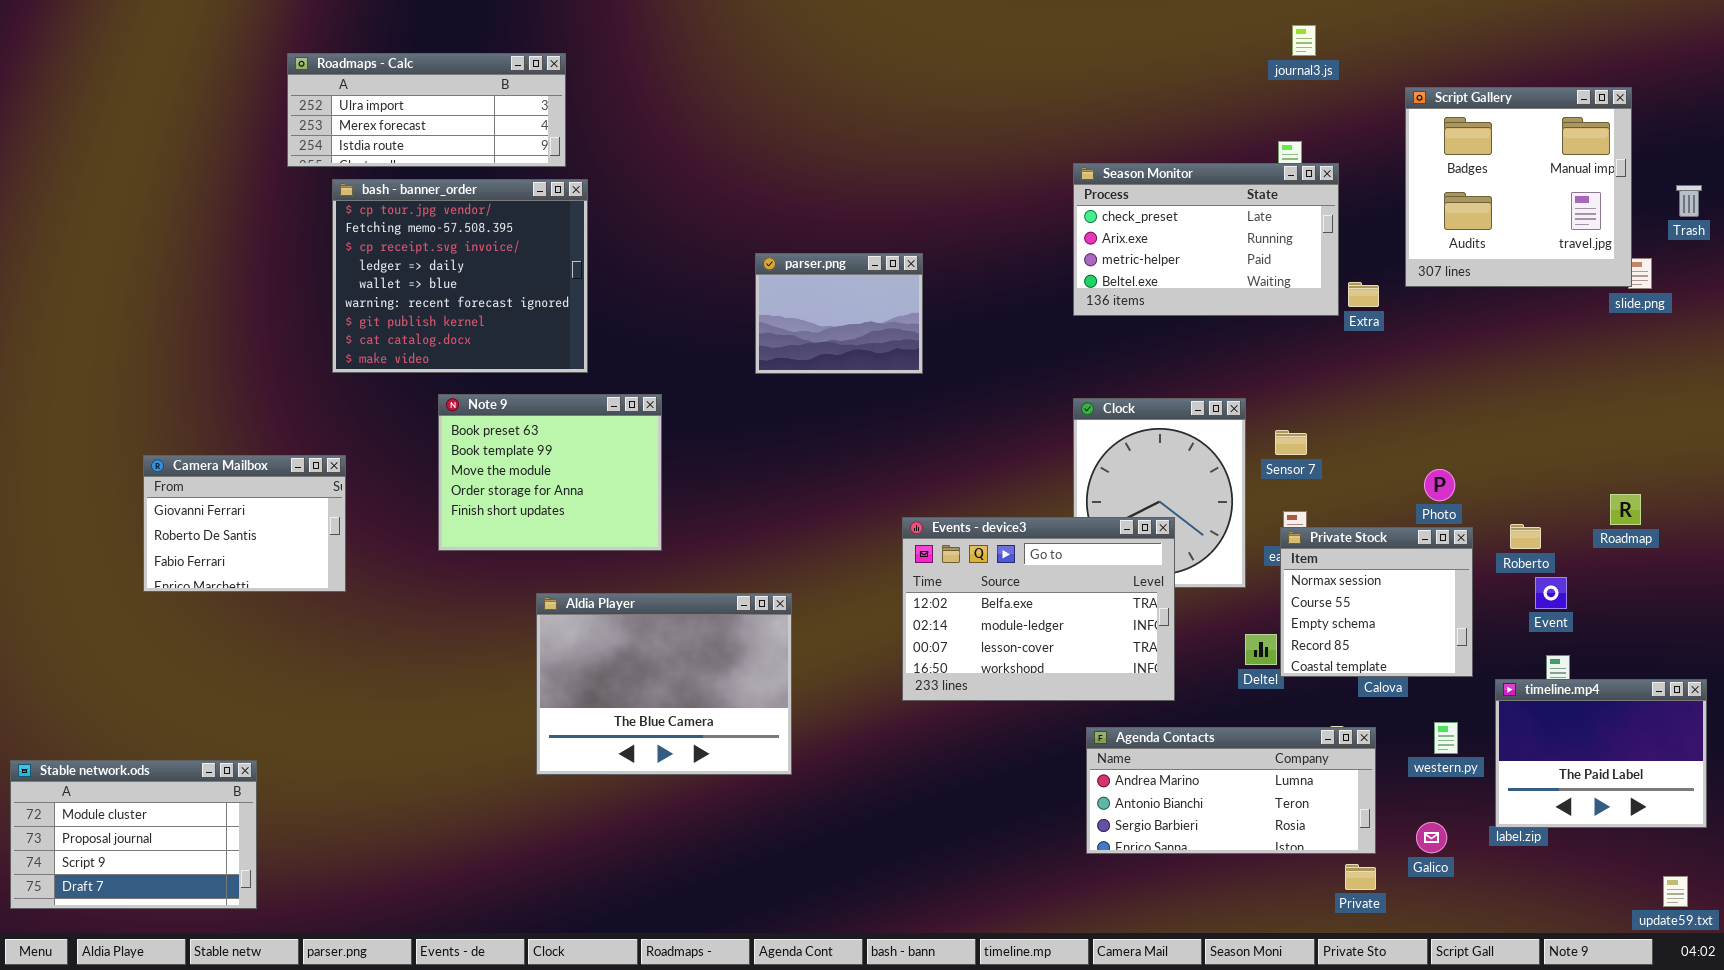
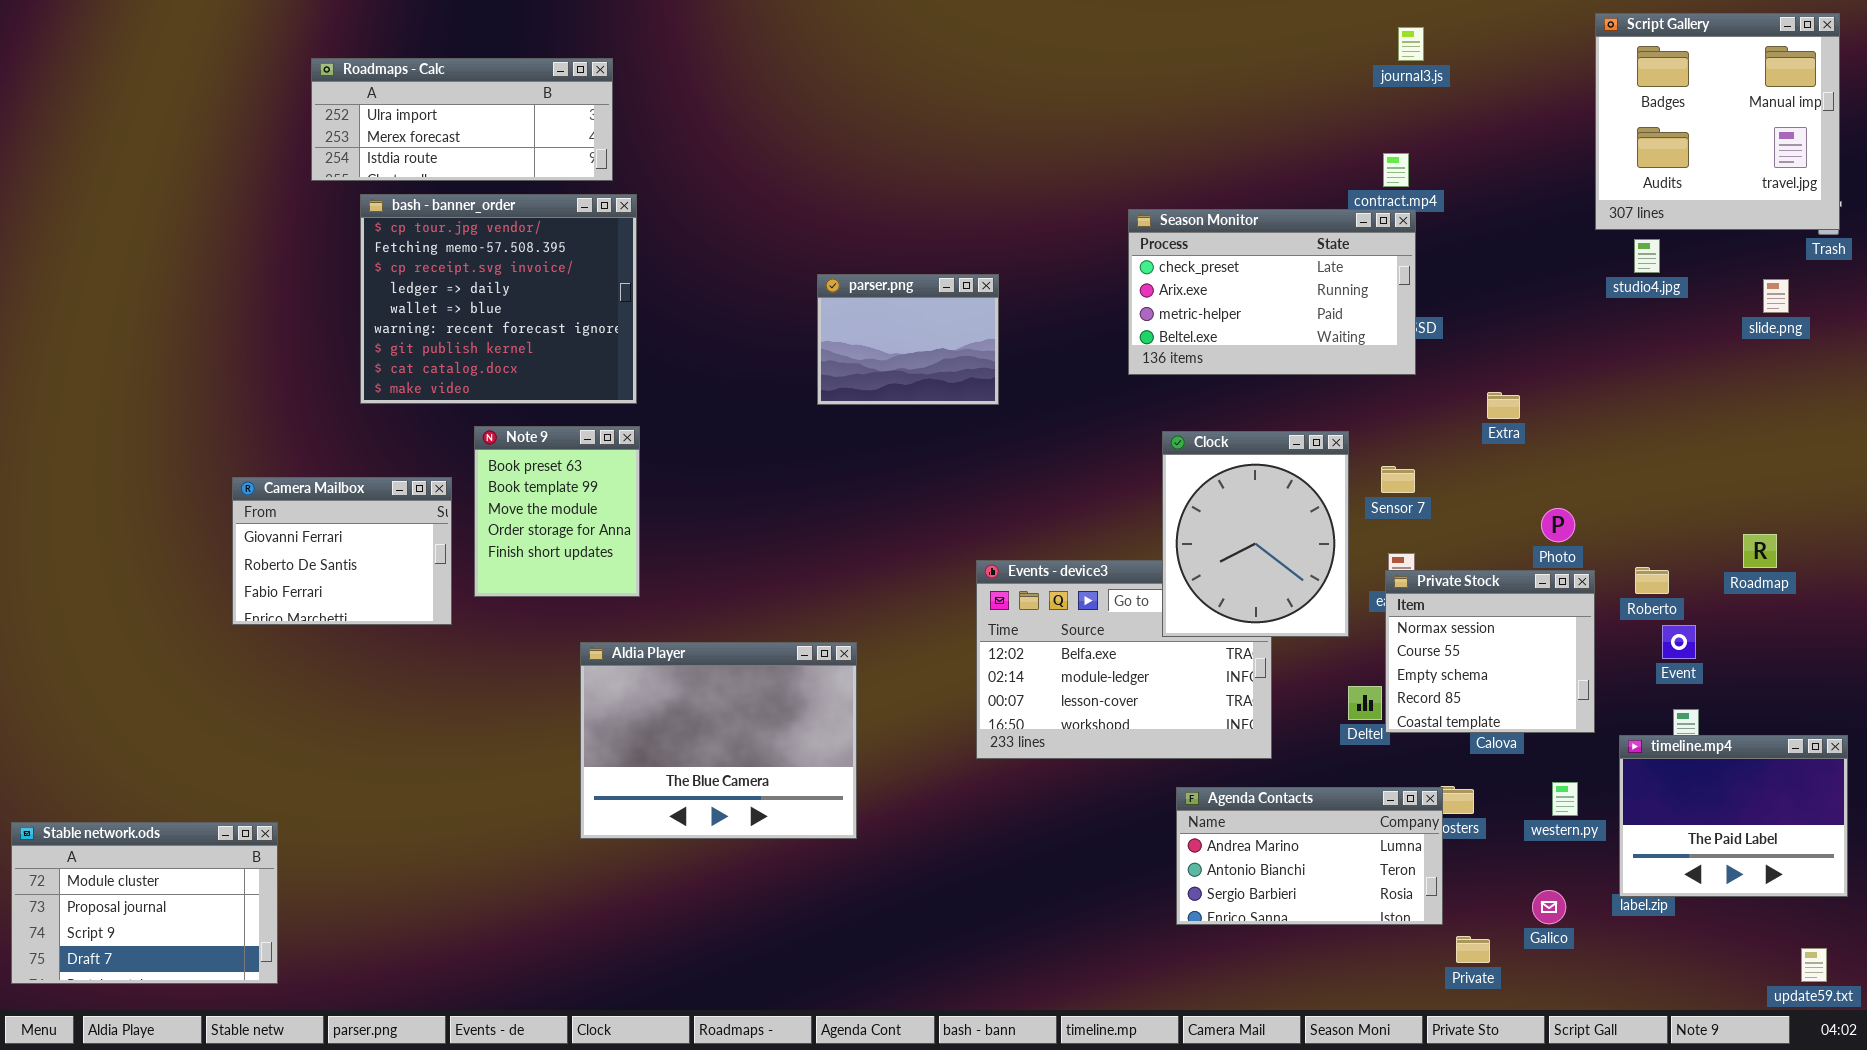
Script Gallery: [1405,87,1632,287] -> [1595,13,1840,230], moved
Season Monitor: [1073,163,1339,316] -> [1128,209,1416,375], moved
Extra: [1348,282,1379,307] -> [1487,392,1520,419], moved
Note 9: [438,394,662,551] -> [474,426,640,597], resized
Clock: [1073,398,1246,588] -> [1162,431,1349,637], raised
Camera Mailbox: [143,455,346,592] -> [232,477,452,625], moved
Agenda Contacts: [1086,727,1376,854] -> [1176,787,1443,925], resized

